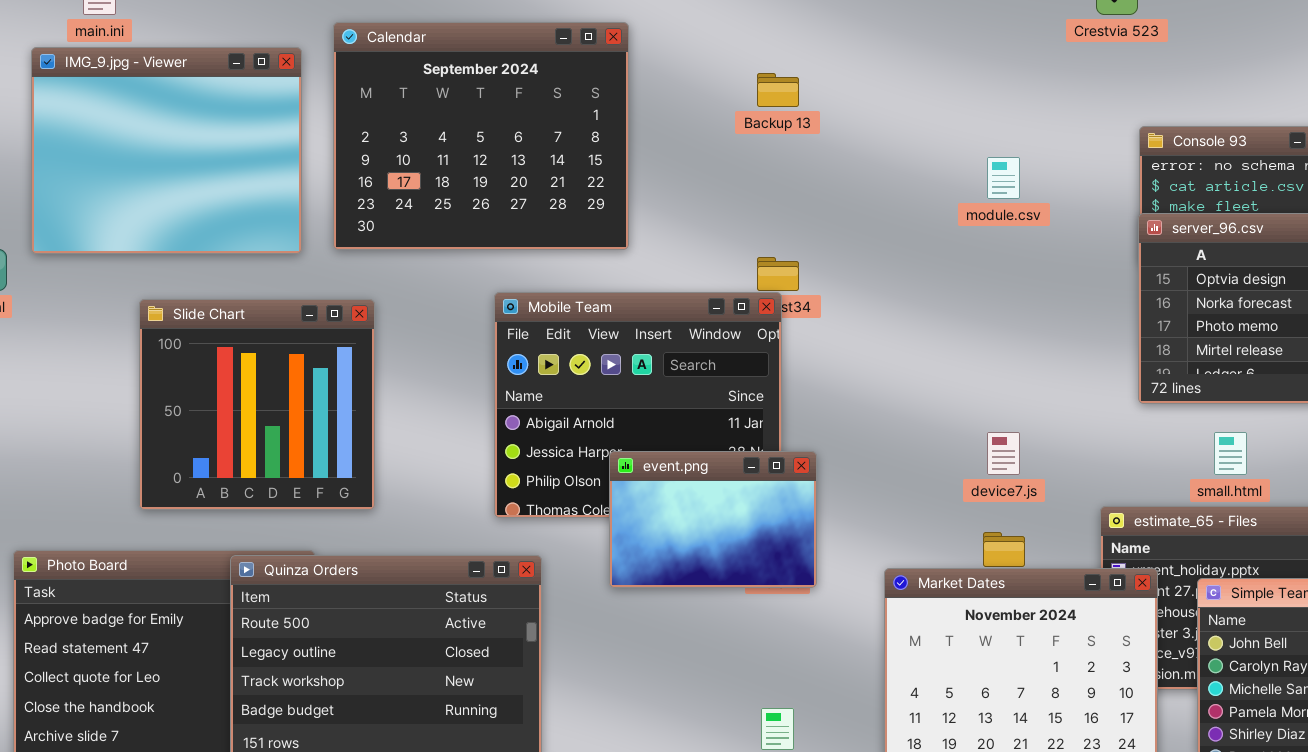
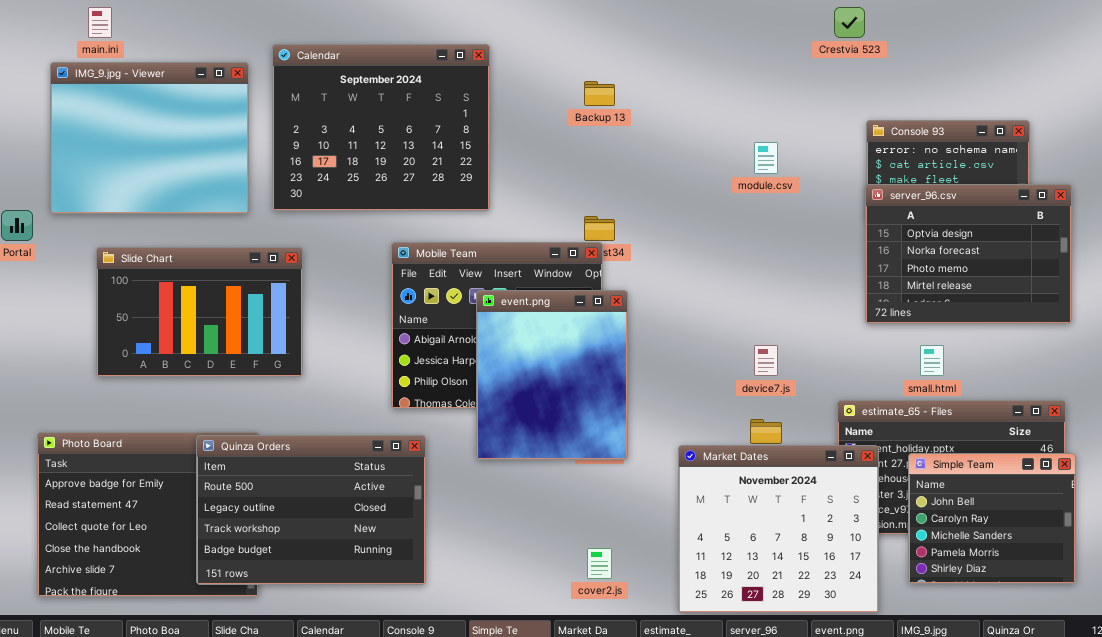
Slide Chart: [139,299,375,510] -> [96,247,303,377], resized
event.png: [609,451,817,588] -> [476,290,628,460], resized

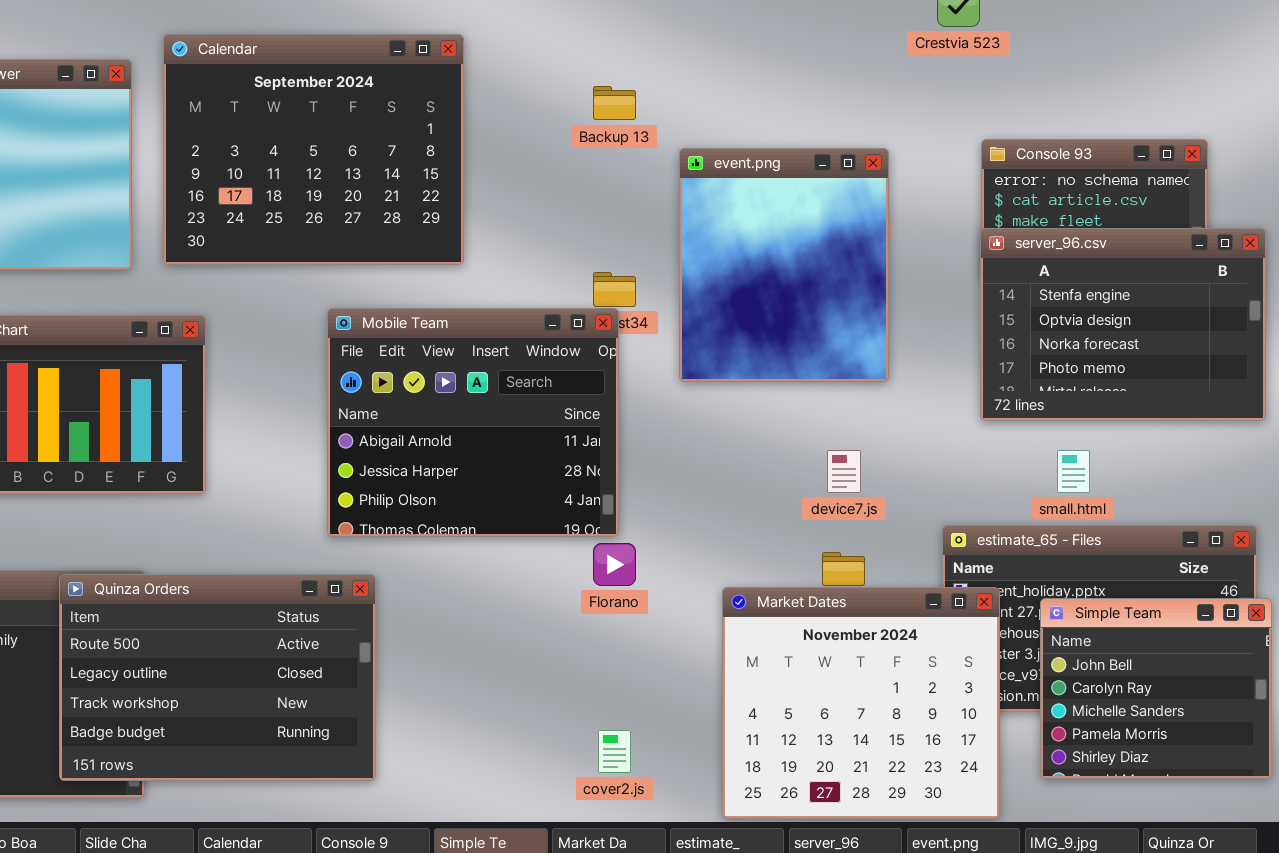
server_96.csv: [865,184,1072,324] -> [980,228,1266,421], scrolled up 1 row
event.png: [476,290,628,460] -> [679,148,889,382], moved

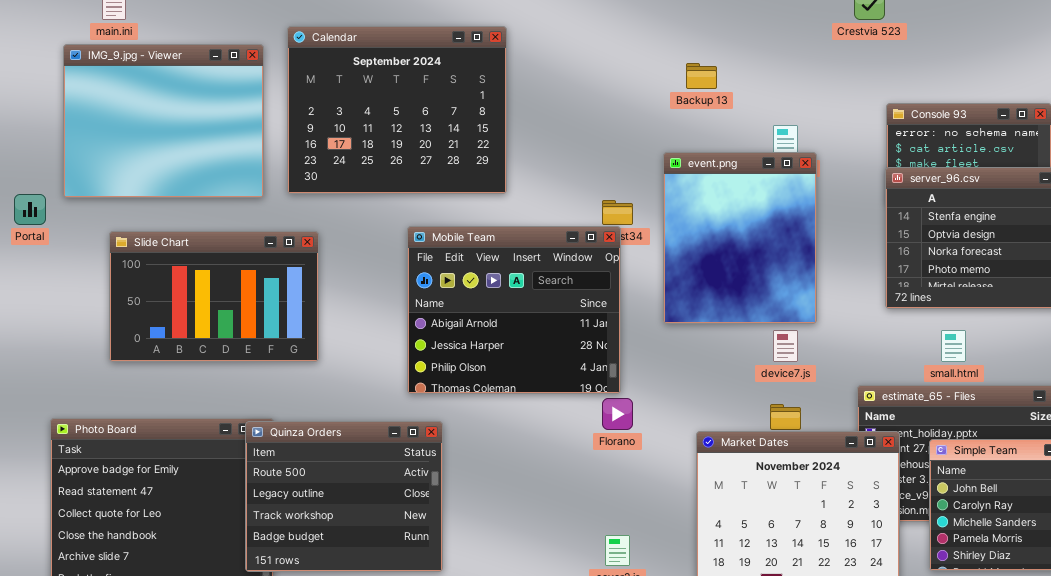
Backup 13: [593,86,636,120] -> [686,63,717,89], moved
event.png: [679,148,889,382] -> [663,152,817,324], moved
Quinza Orders: [59,574,376,781] -> [245,421,443,572], resized

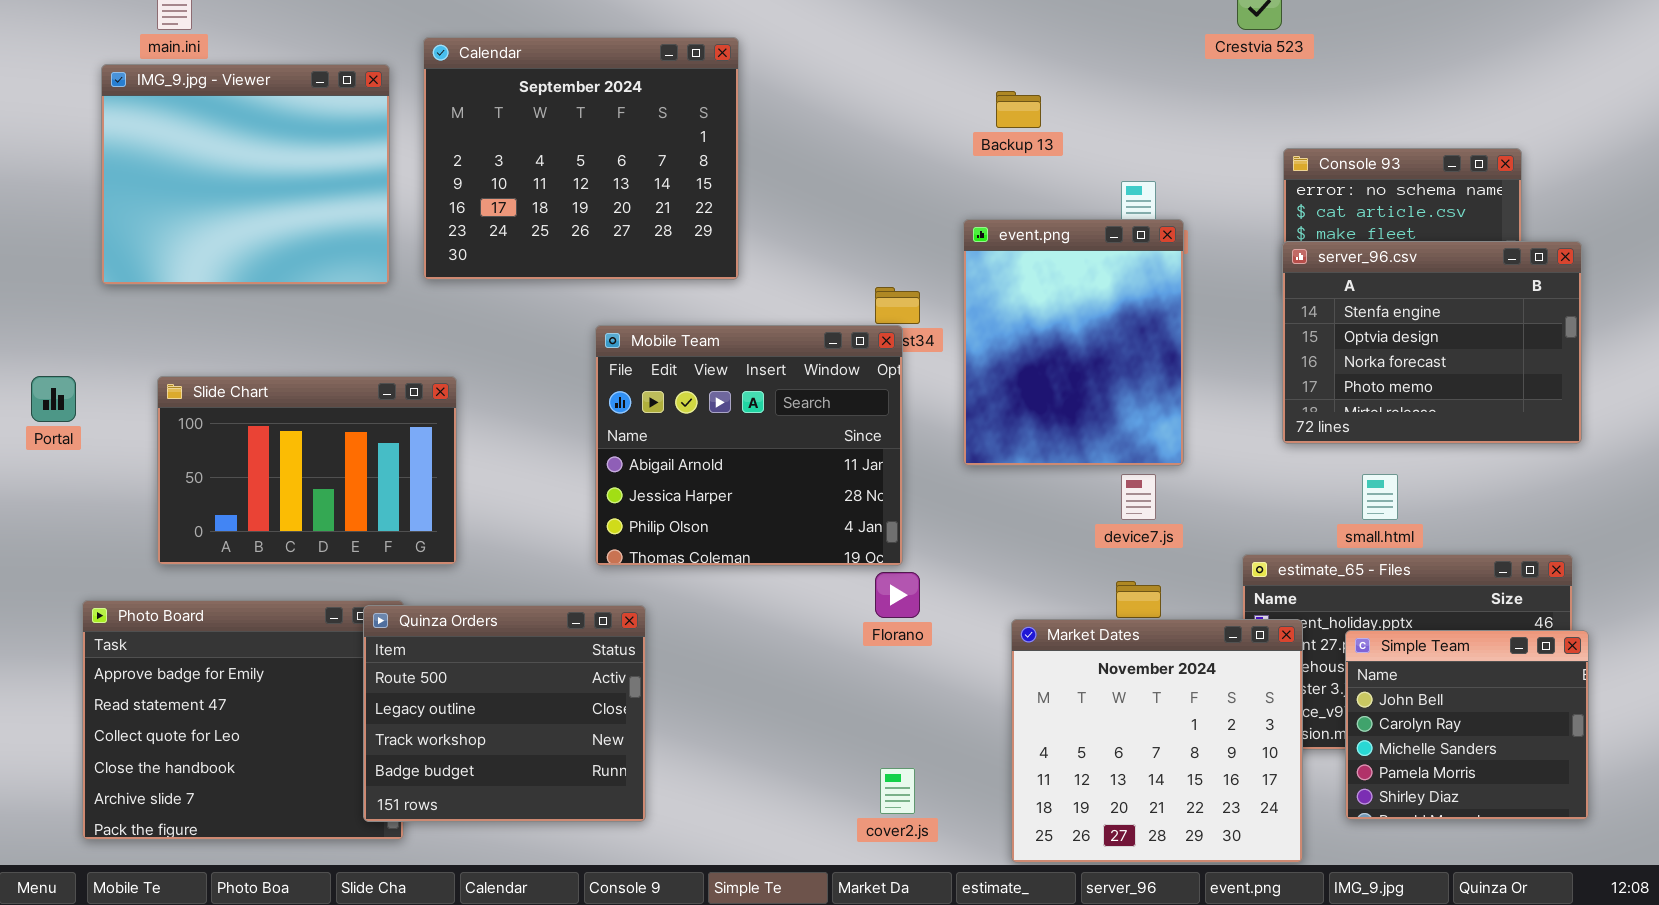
Portal: [14,194,46,225] -> [31,376,76,422], moved
Slide Chart: [109,231,319,362] -> [157,376,457,565], moved

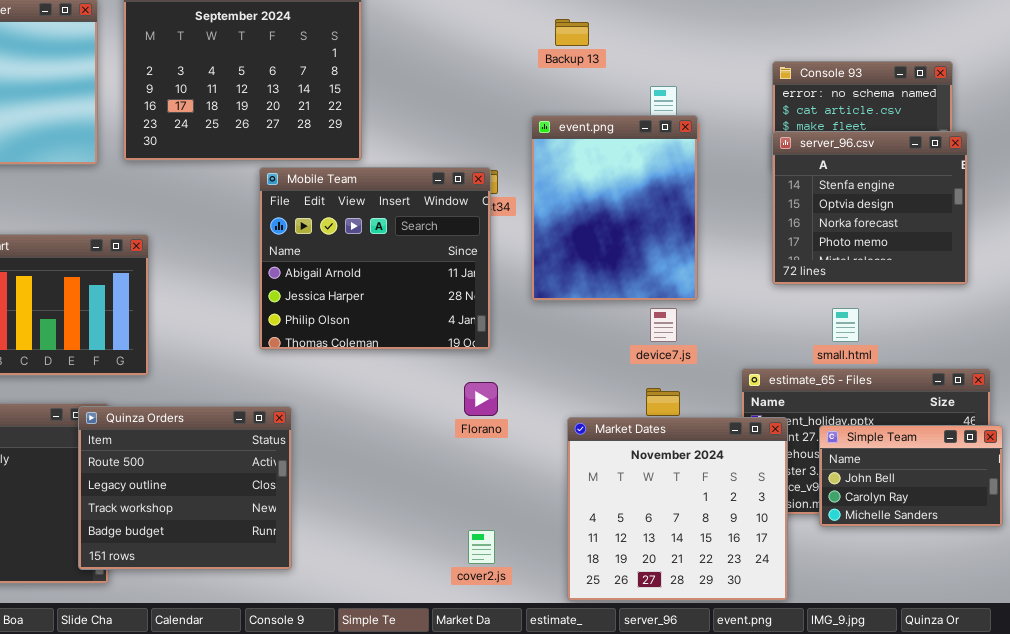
server_96.csv: [1282,241,1582,444] -> [772,131,968,285], resized
Mobile Team: [595,325,903,566] -> [259,167,491,350], moved
Simple Team: [1345,630,1589,820] -> [819,425,1003,527], resized

